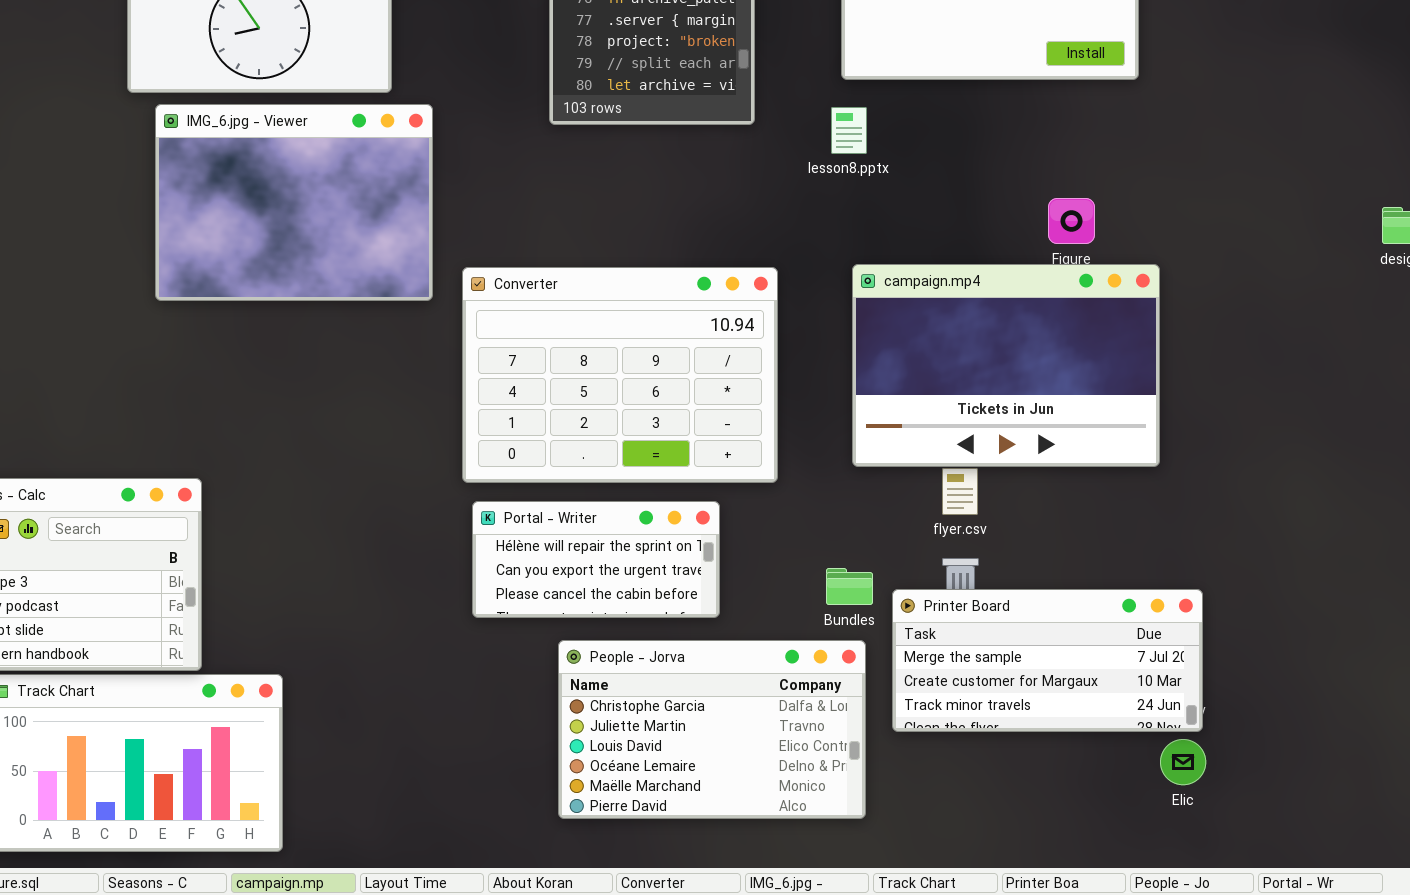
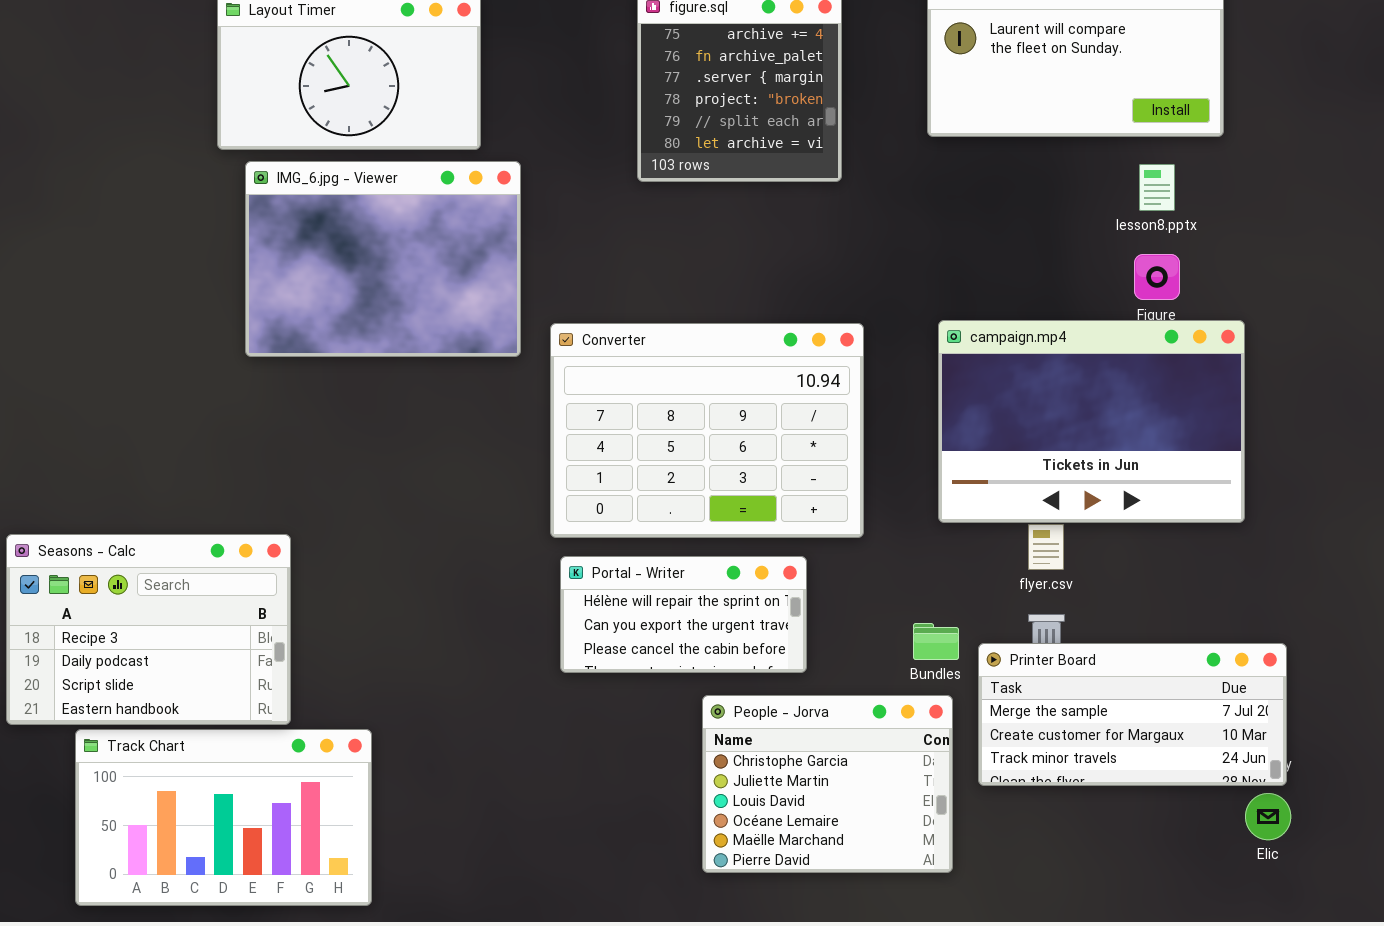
lesson8.pptx: [831,107,867,154] -> [1139,164,1175,211], moved
People - Jorva: [558,640,866,819] -> [702,695,953,873], resized

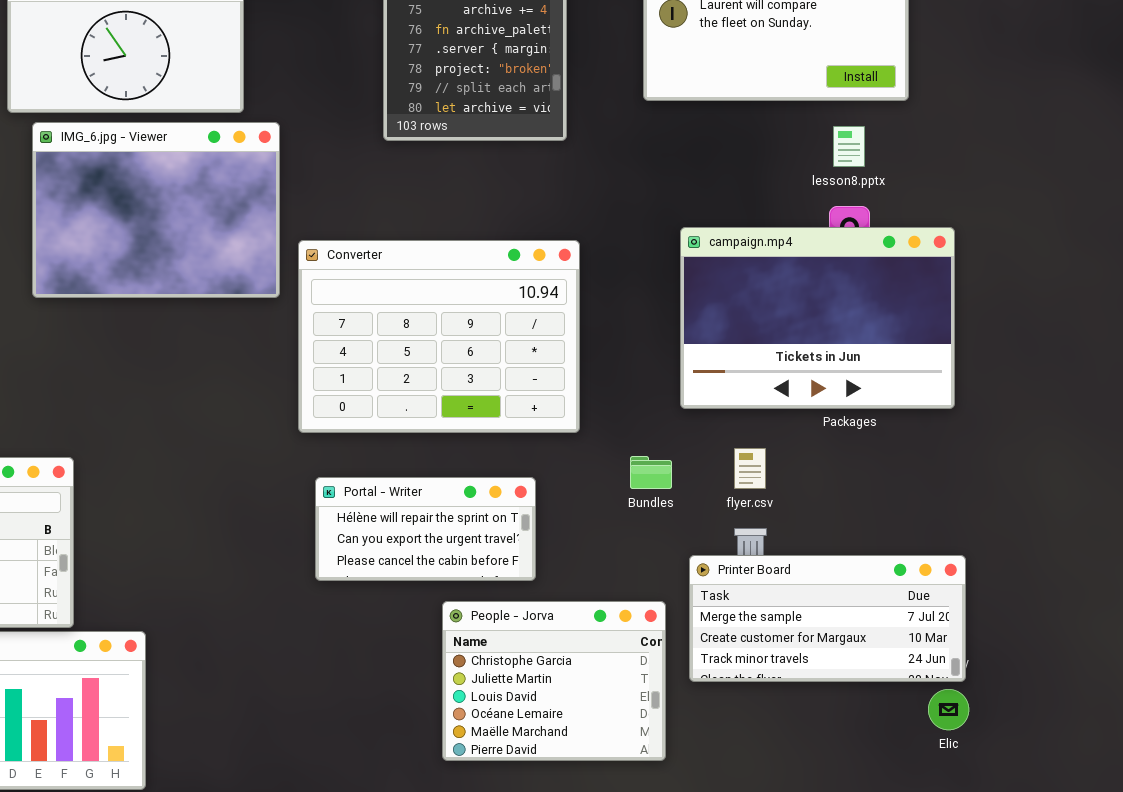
campaign.mp4: [938,320,1245,523] -> [680,227,955,409], moved
Converter: [550,323,864,538] -> [298,240,580,433], moved
Bundles: [913,623,959,660] -> [630,456,672,489], moved

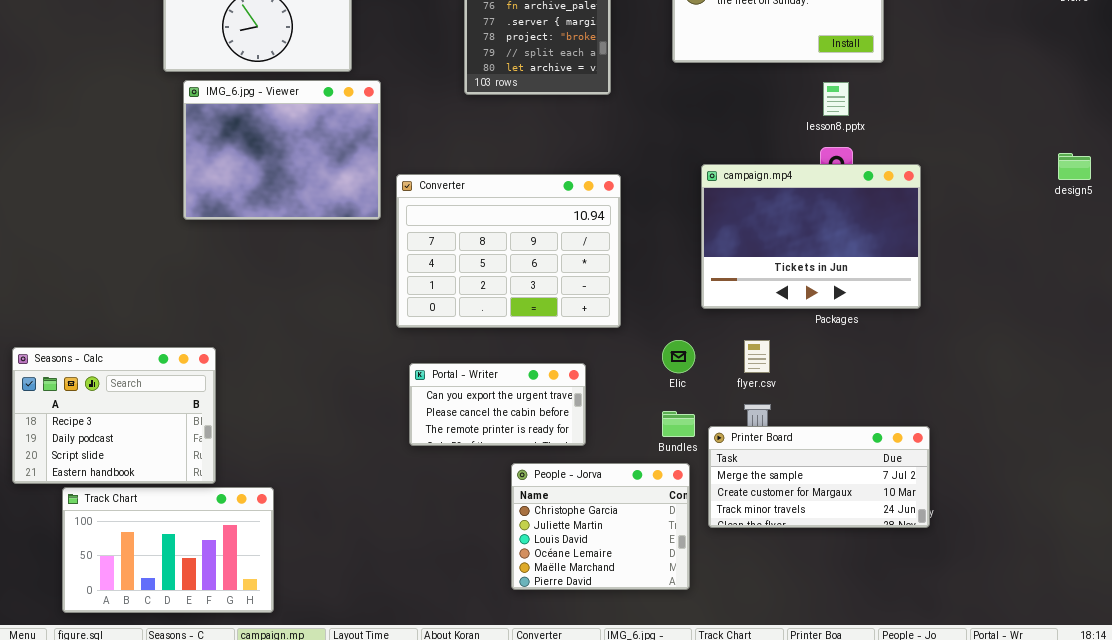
Bundles: [630,456,672,489] -> [662,411,695,437], moved
Portal - Writer: [315,477,536,581] -> [409,363,586,446], scrolled down 1 row
Elic: [928,689,969,730] -> [662,340,695,373], moved

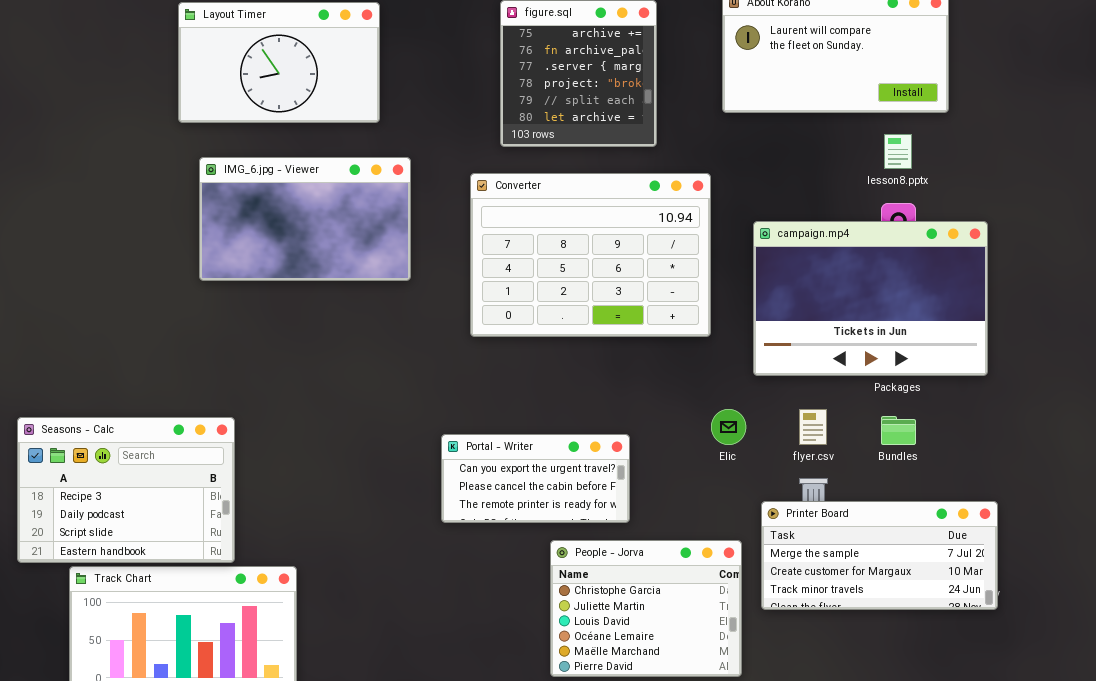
IMG_6.jpg - Viewer: [183,80,381,220] -> [199,157,411,281], resized
Converter: [396,174,621,328] -> [470,173,711,337], moved
Bundles: [662,411,695,437] -> [881,416,916,445], moved

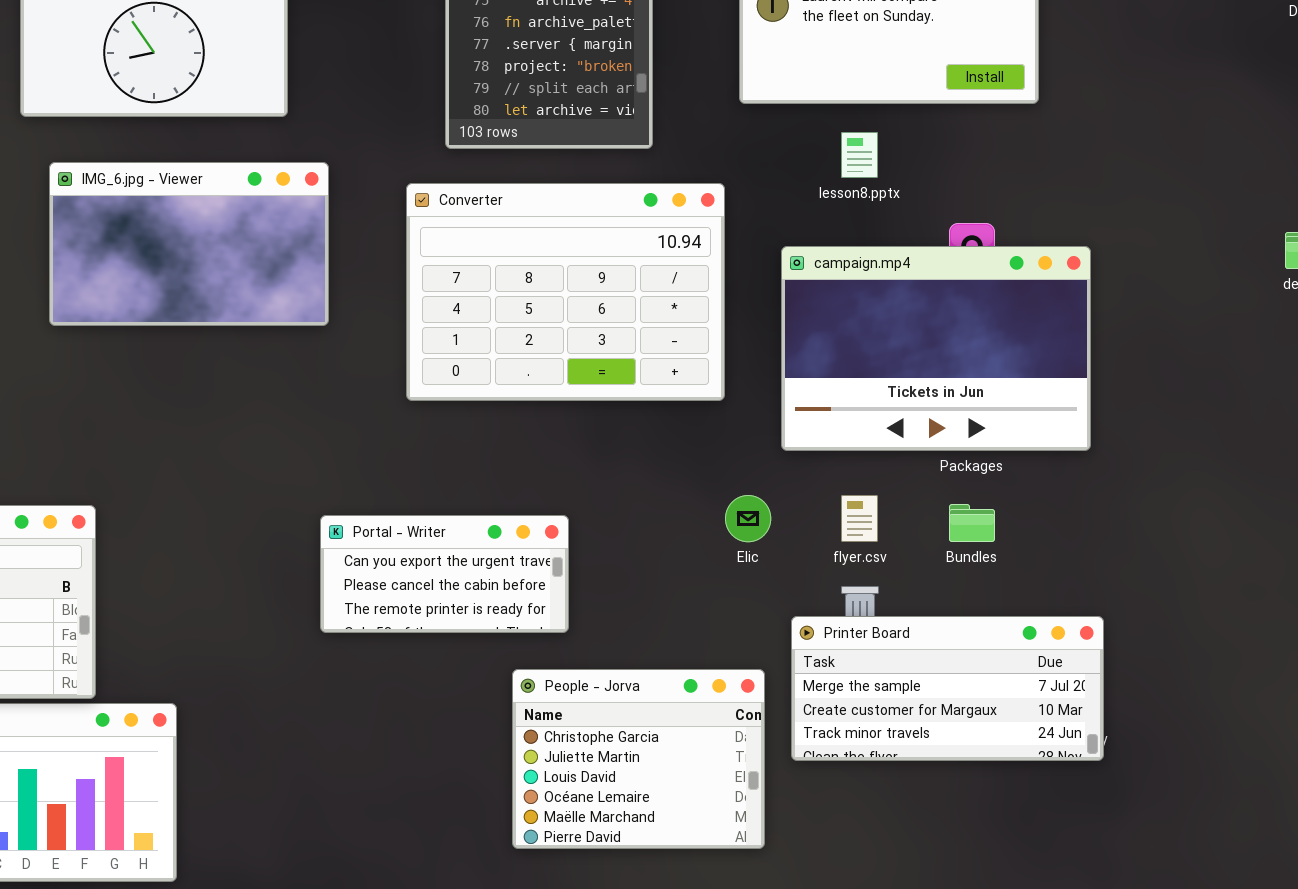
lesson8.pptx: [884,134,912,169] -> [841,132,878,178], moved
Portal - Writer: [441,434,630,523] -> [320,515,569,633], moved

